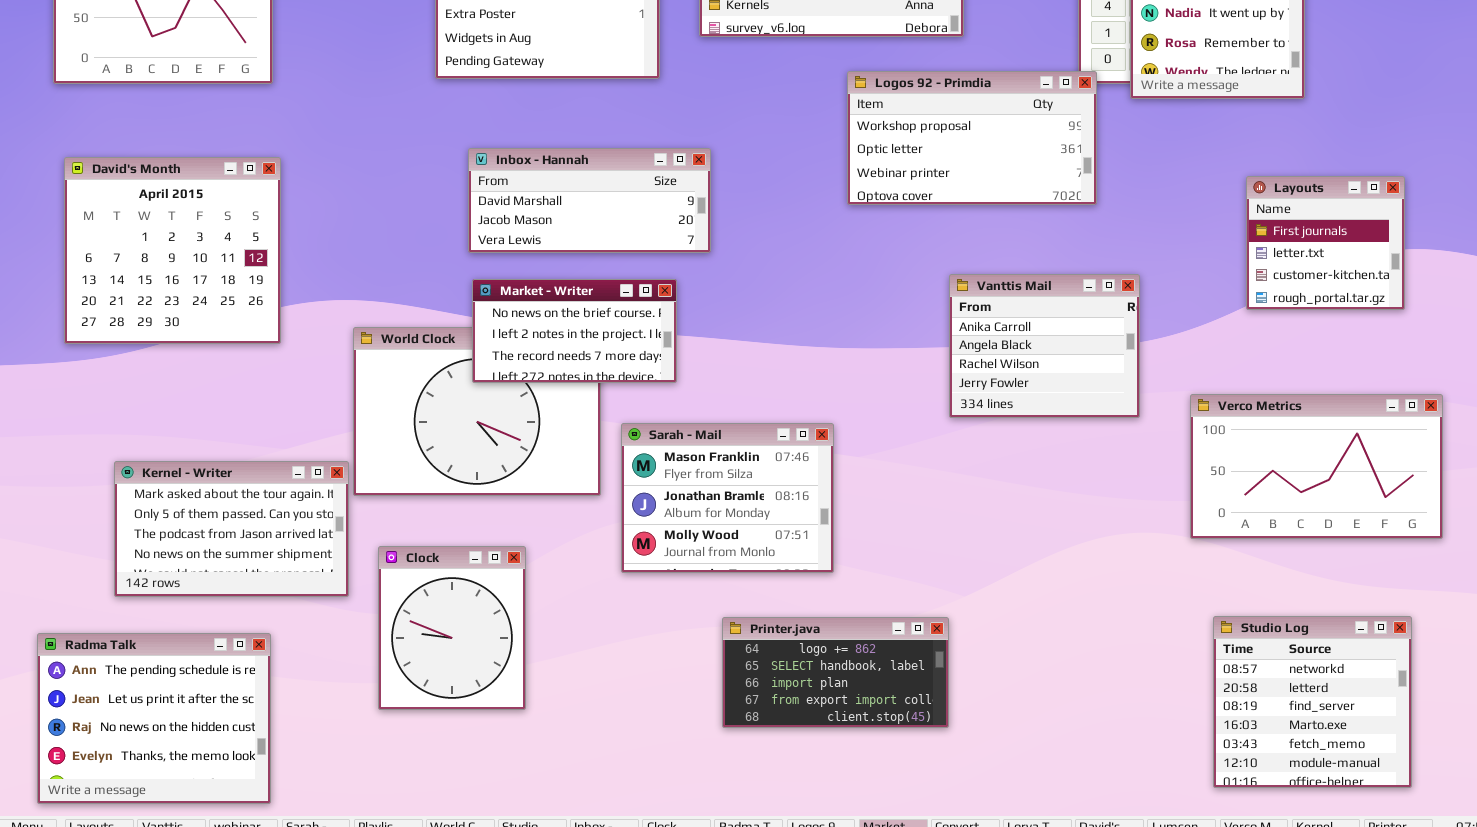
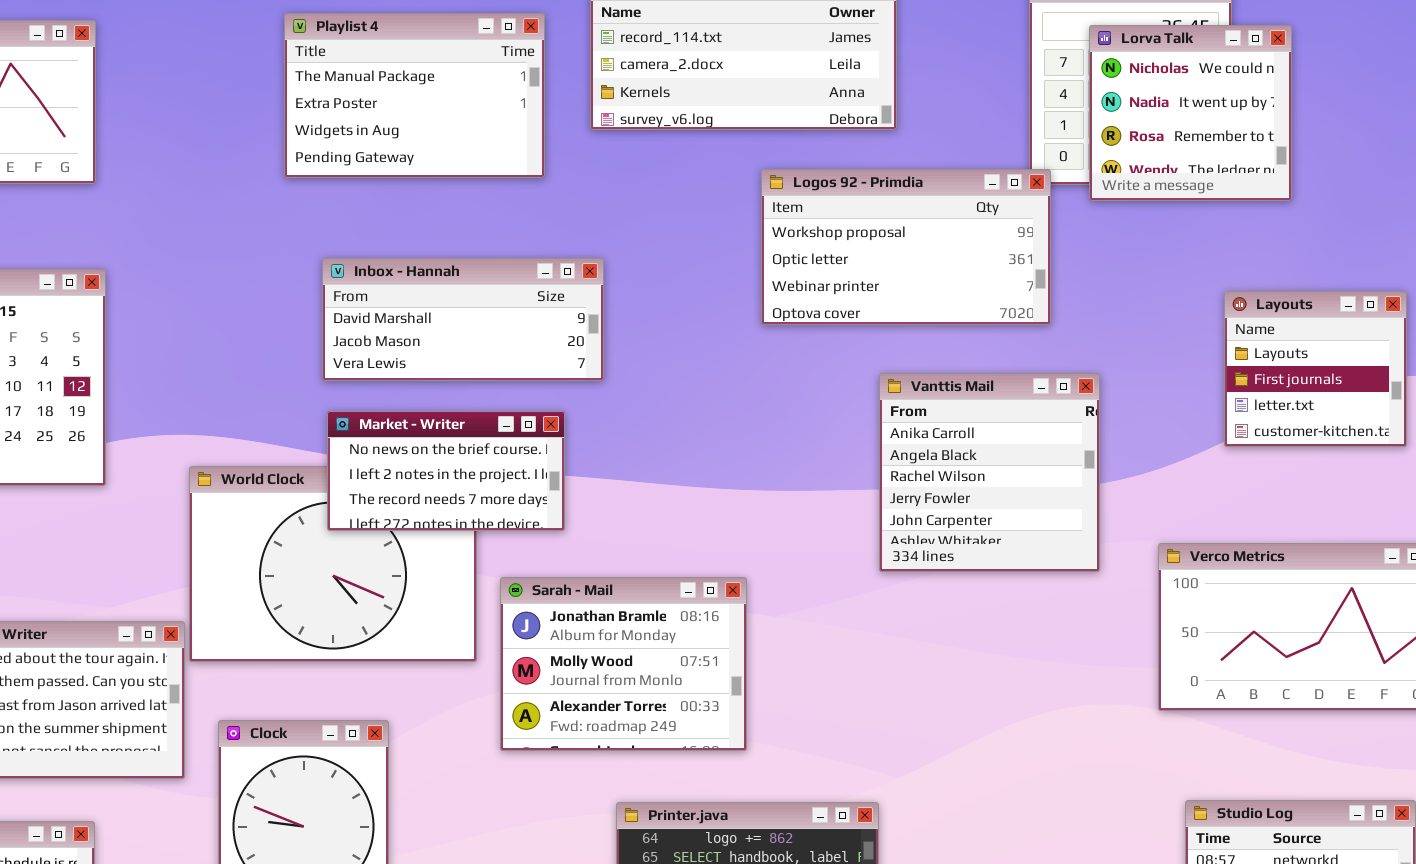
Layouts: [1246,176,1405,310] -> [1224,291,1407,447], scrolled up 1 row
Vanttis Mail: [949,274,1140,418] -> [879,373,1100,572], resized
Sarah - Mail: [621,423,834,573] -> [500,577,747,751], scrolled down 1 row

